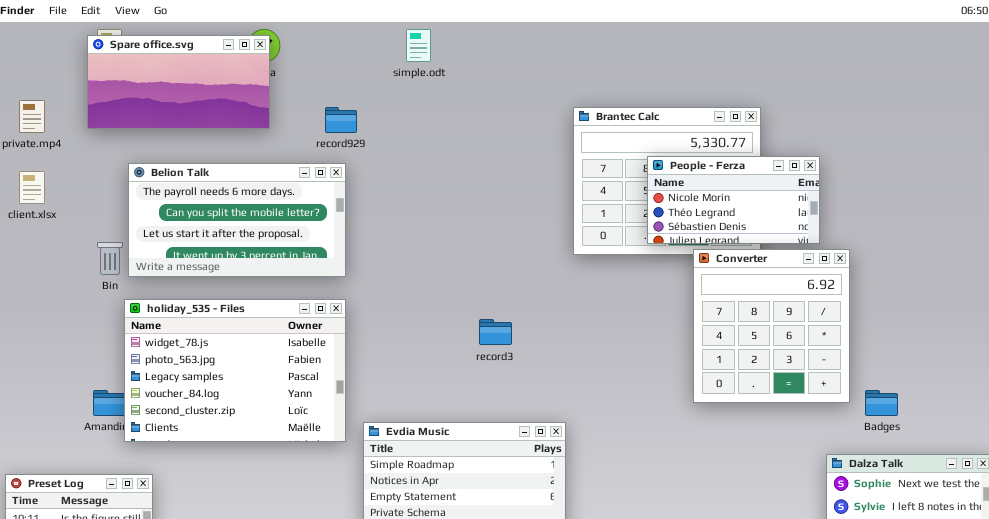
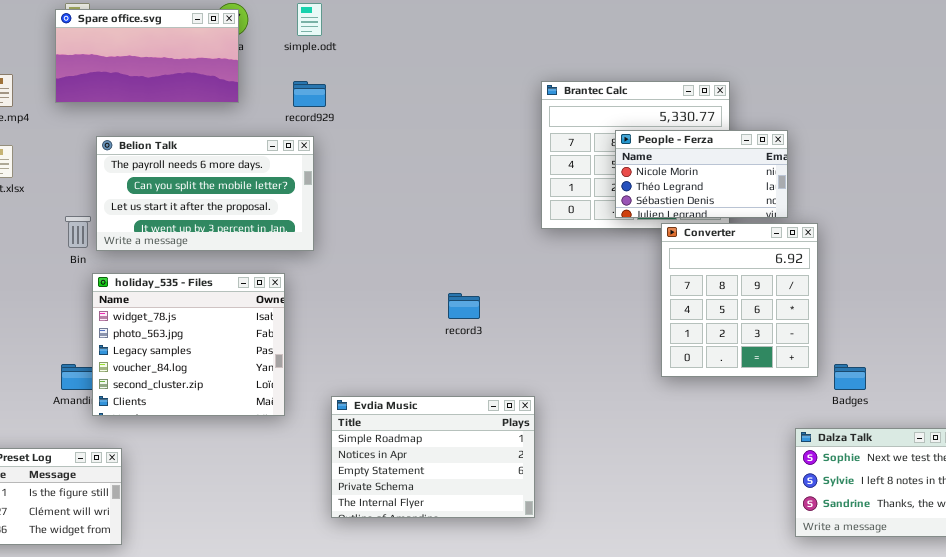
simple.odt: [406,29,431,62] -> [297,3,322,36], moved
holiday_535 - Files: [124,299,346,442] -> [92,273,285,416], resized

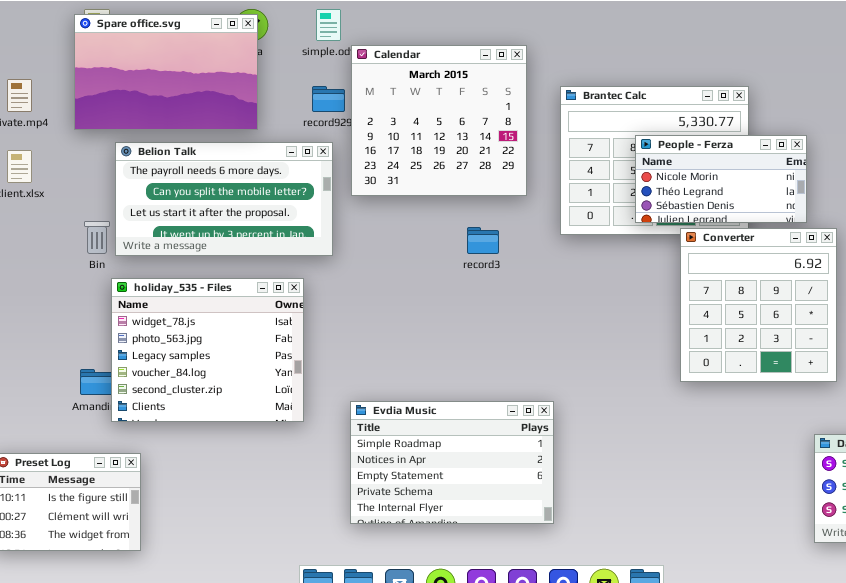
Spare office.svg: [55,9,239,103] -> [74,14,258,130], resized
Calendar: none -> [351,45,527,196], opened
record3: [448,293,480,319] -> [467,227,499,254], moved

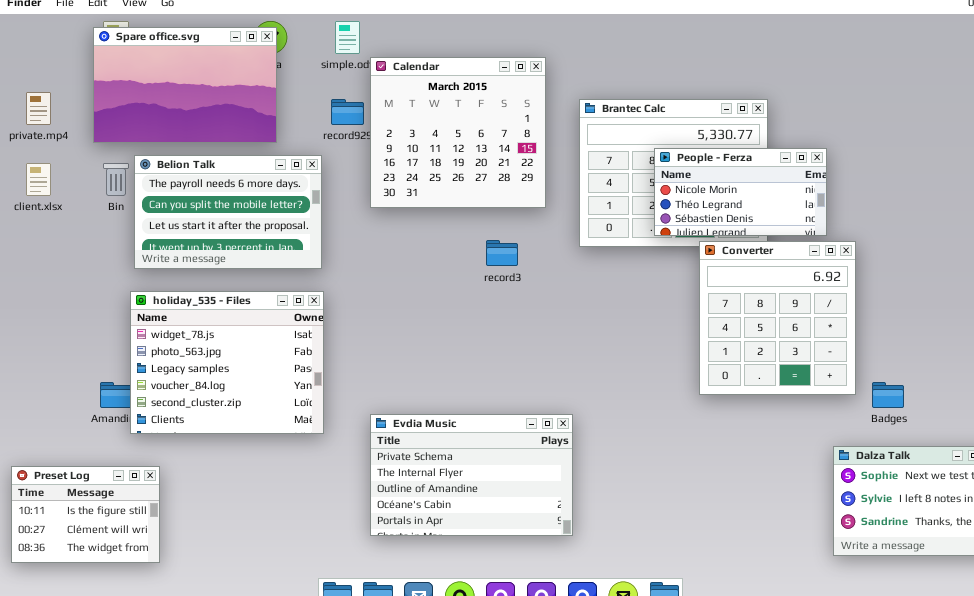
Belion Talk: [115,142,333,256] -> [134,155,322,269], resized
Bin: [84,221,110,254] -> [103,163,129,196], moved
Evdia Music: [350,401,554,524] -> [370,414,573,536], scrolled down 3 rows

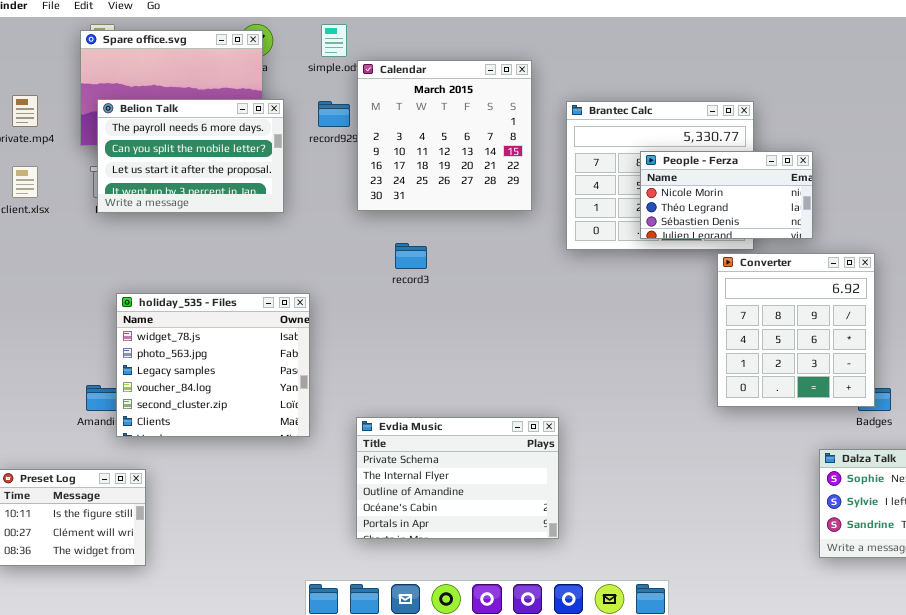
Belion Talk: [134,155,322,269] -> [97,99,284,213], moved
record3: [486,240,518,266] -> [395,243,427,269], moved
Converter: [699,241,856,395] -> [717,253,875,407], moved

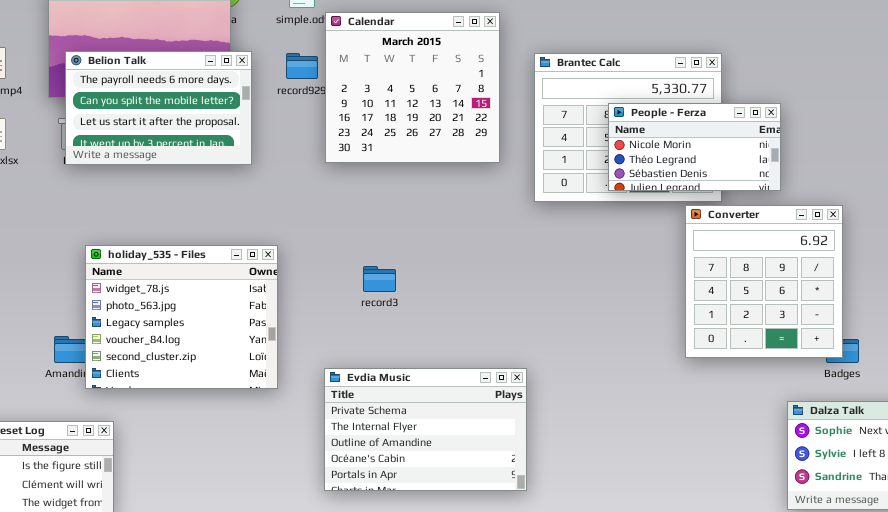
record3: [395,243,427,269] -> [363,266,396,292], moved

